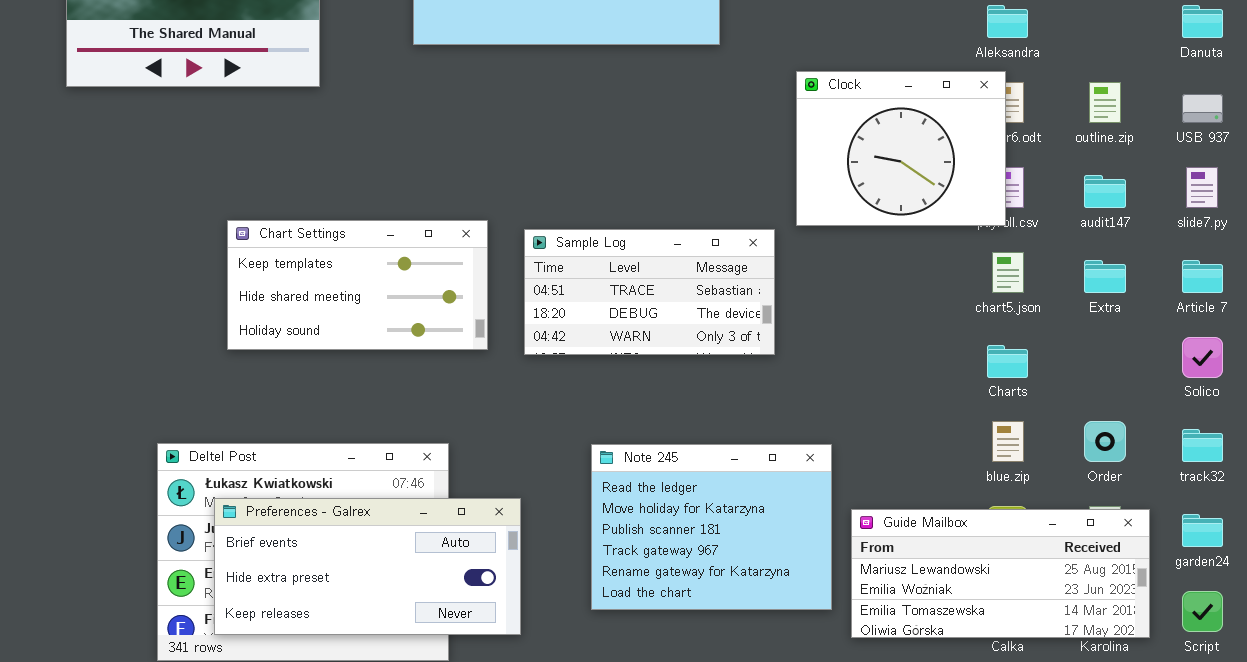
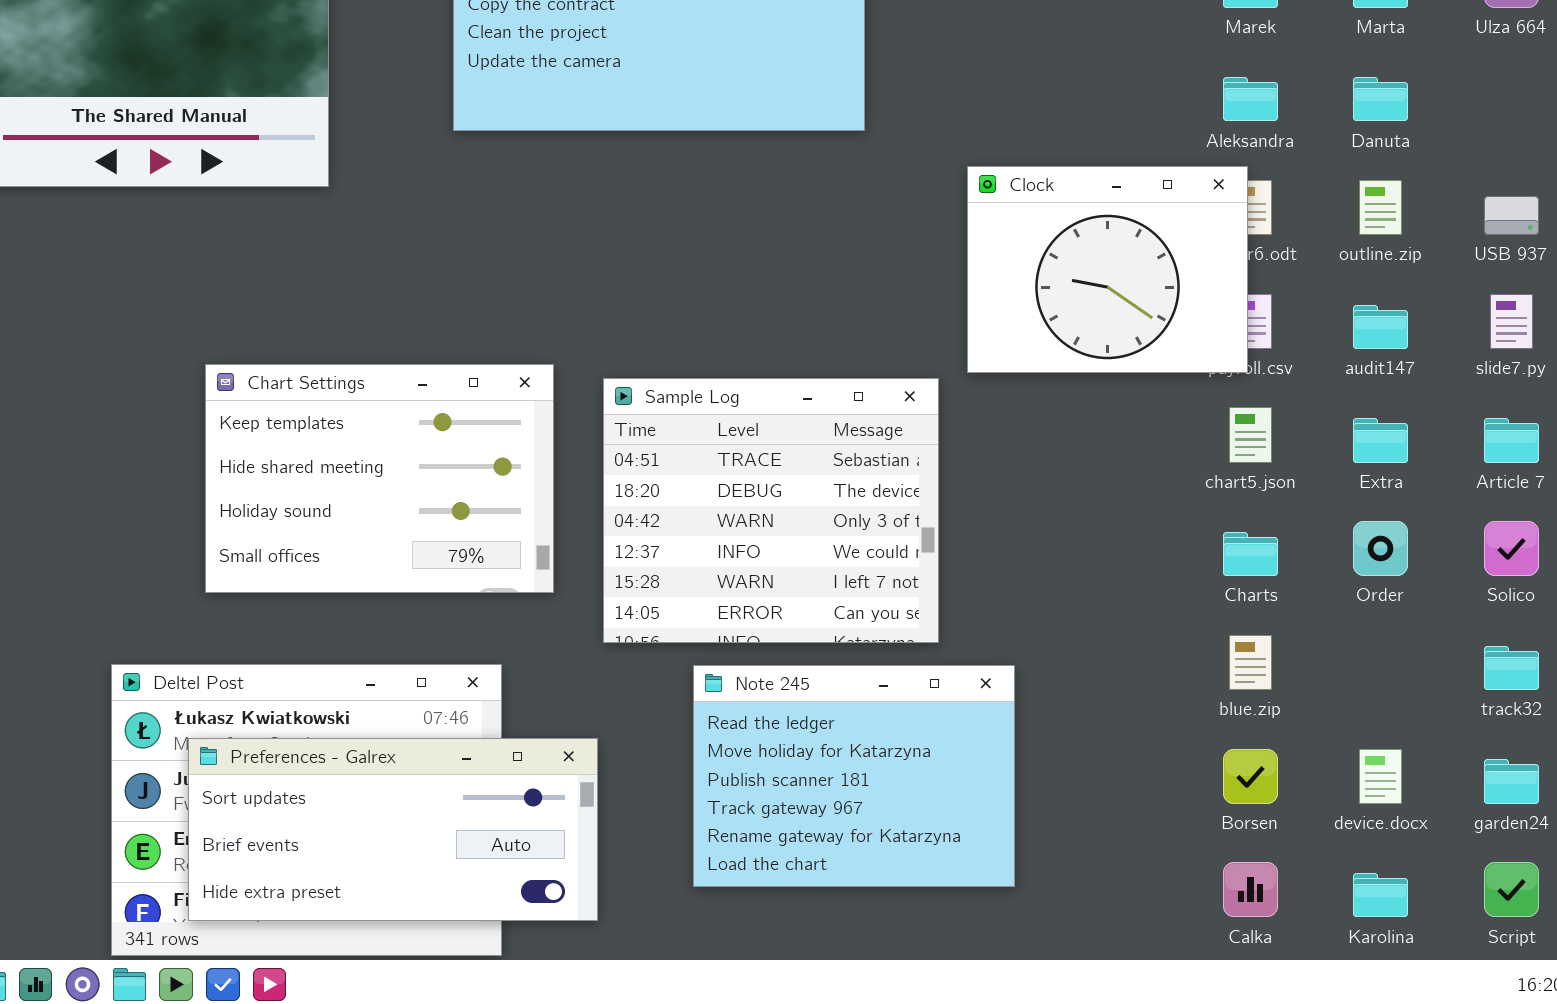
Danuta: [1182,5,1223,38] -> [1353,77,1408,121], moved
Chart Settings: [227,220,488,350] -> [205,364,554,593], resized
Sample Log: [524,229,775,355] -> [603,378,939,643], resized
Order: [1084,421,1126,462] -> [1353,521,1408,576], moved
Preferences - Galrex: [214,498,521,635] -> [188,738,598,921], scrolled up 1 row
Guide Mailbox: [851,509,1150,638] -> none, closed

